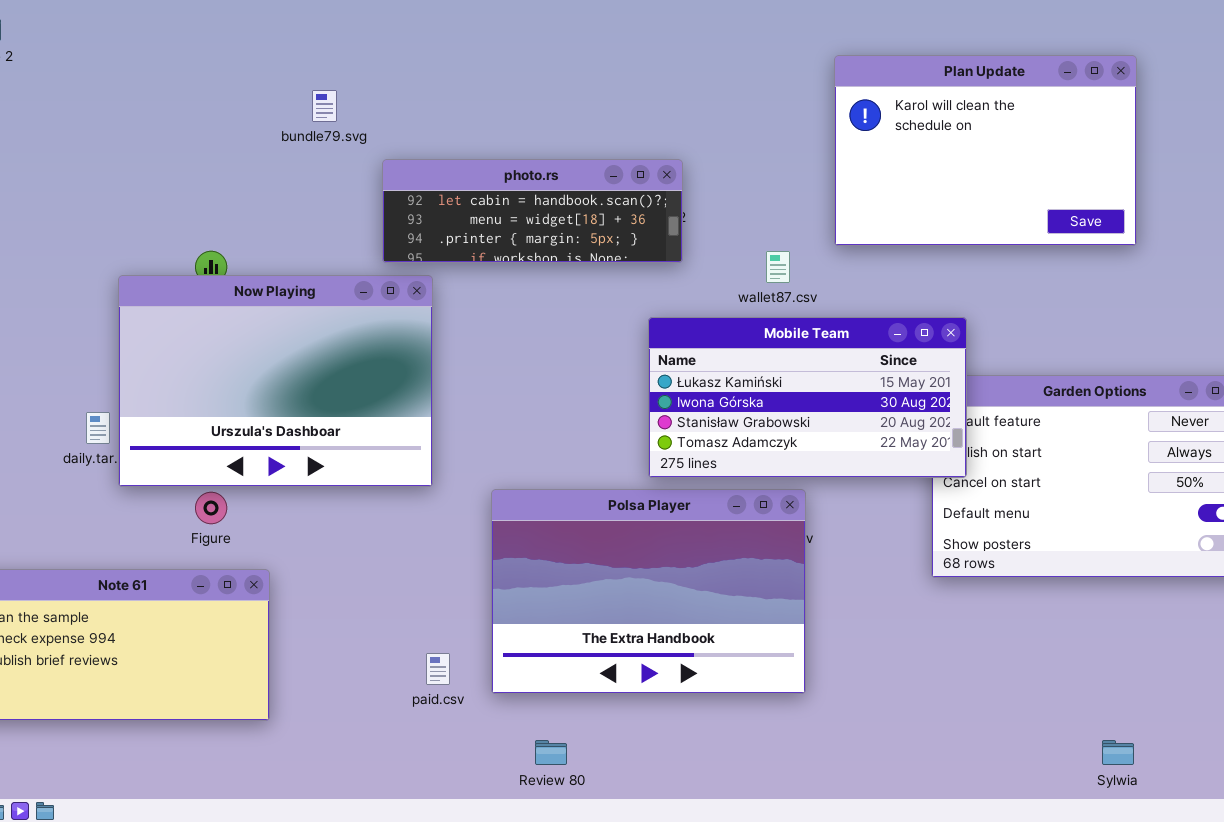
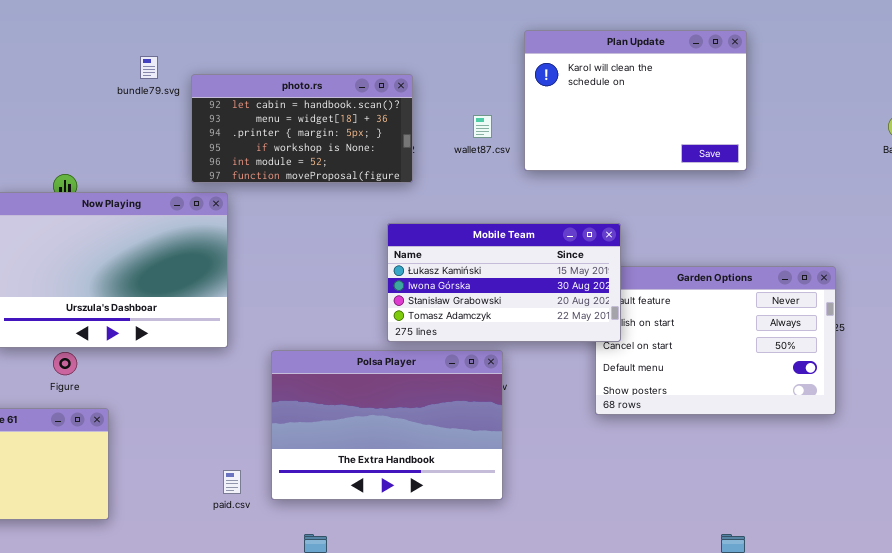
photo.rs: [382,159,683,263] -> [191,74,413,183], resized
wallet87.csv: [766,251,790,283] -> [473,115,492,138], moved

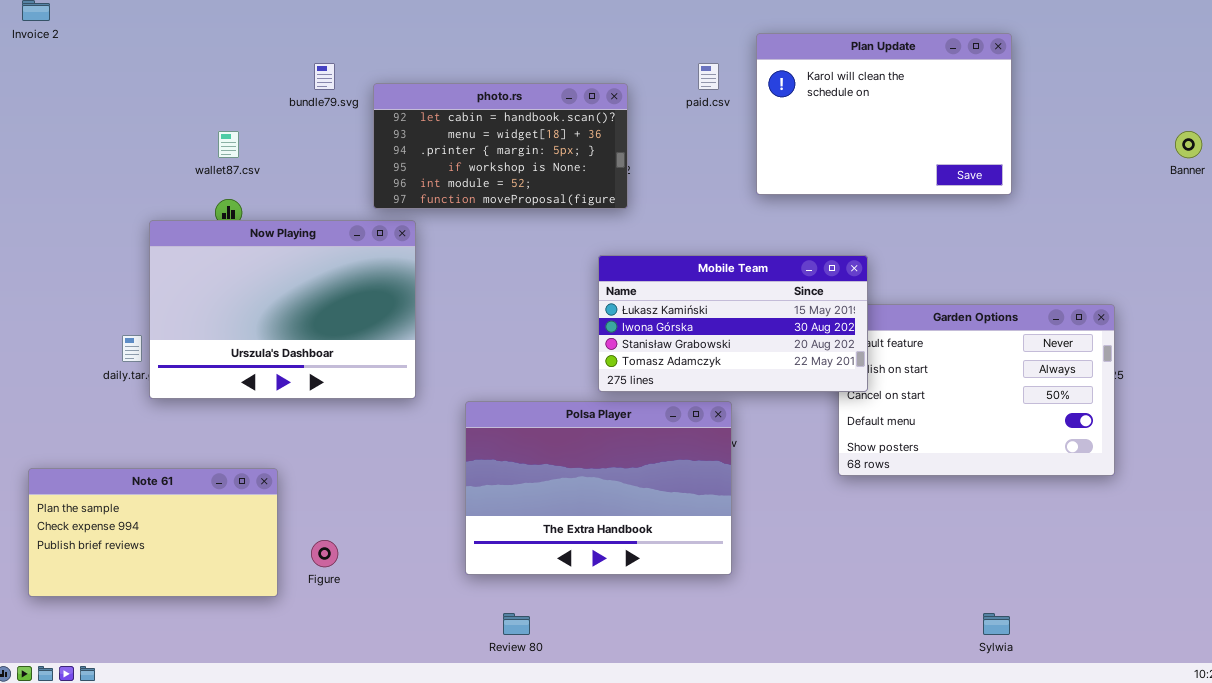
wallet87.csv: [473,115,492,138] -> [218,131,239,158], moved
Figure: [53,352,77,375] -> [311,540,338,567], moved
paid.csv: [223,470,241,494] -> [698,63,719,90], moved

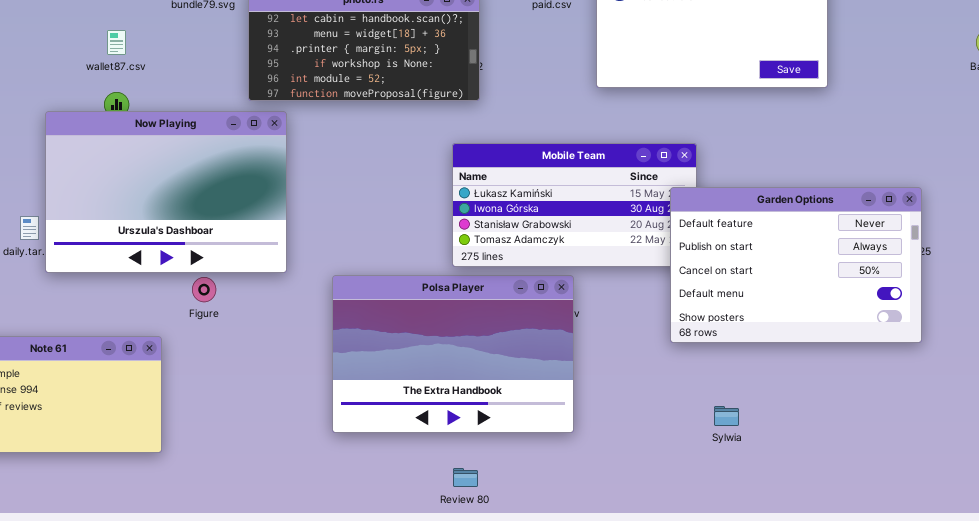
Garden Options: [838,304,1115,476] -> [670,187,922,343], raised
Figure: [311,540,338,567] -> [192,277,216,302], moved
Review 80: [503,613,530,635] -> [453,468,478,487], moved
Sylwia: [983,613,1010,635] -> [714,406,739,426], moved

